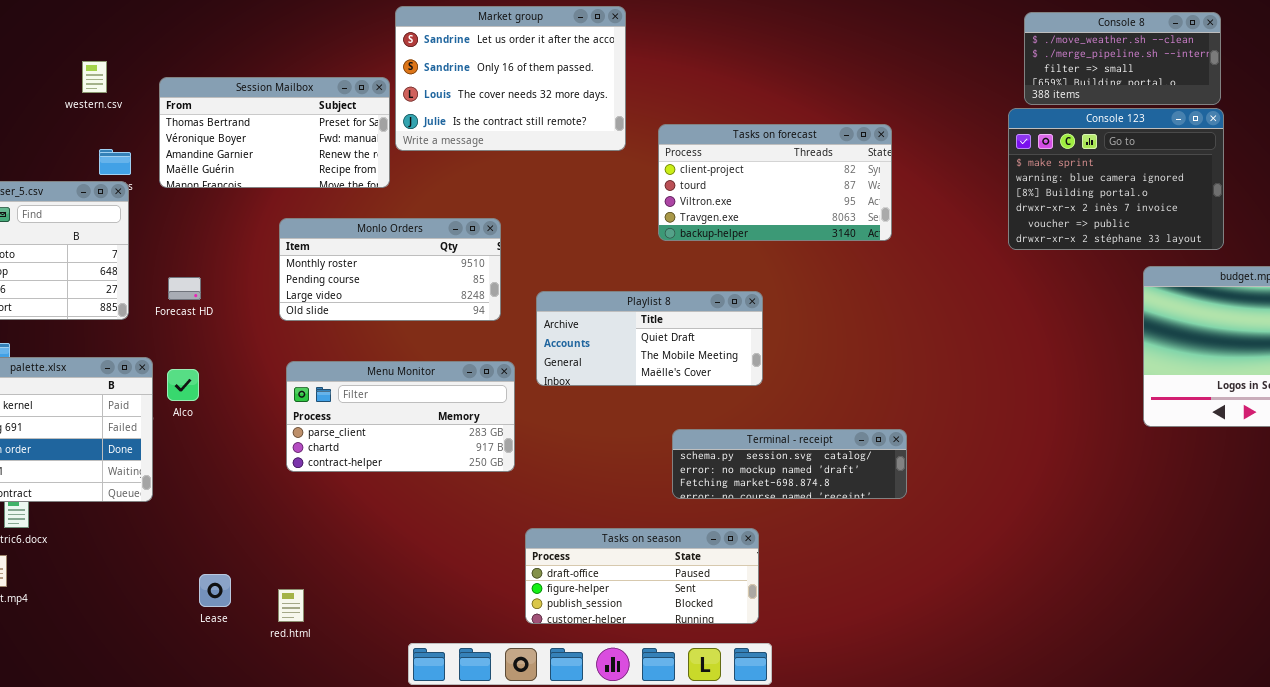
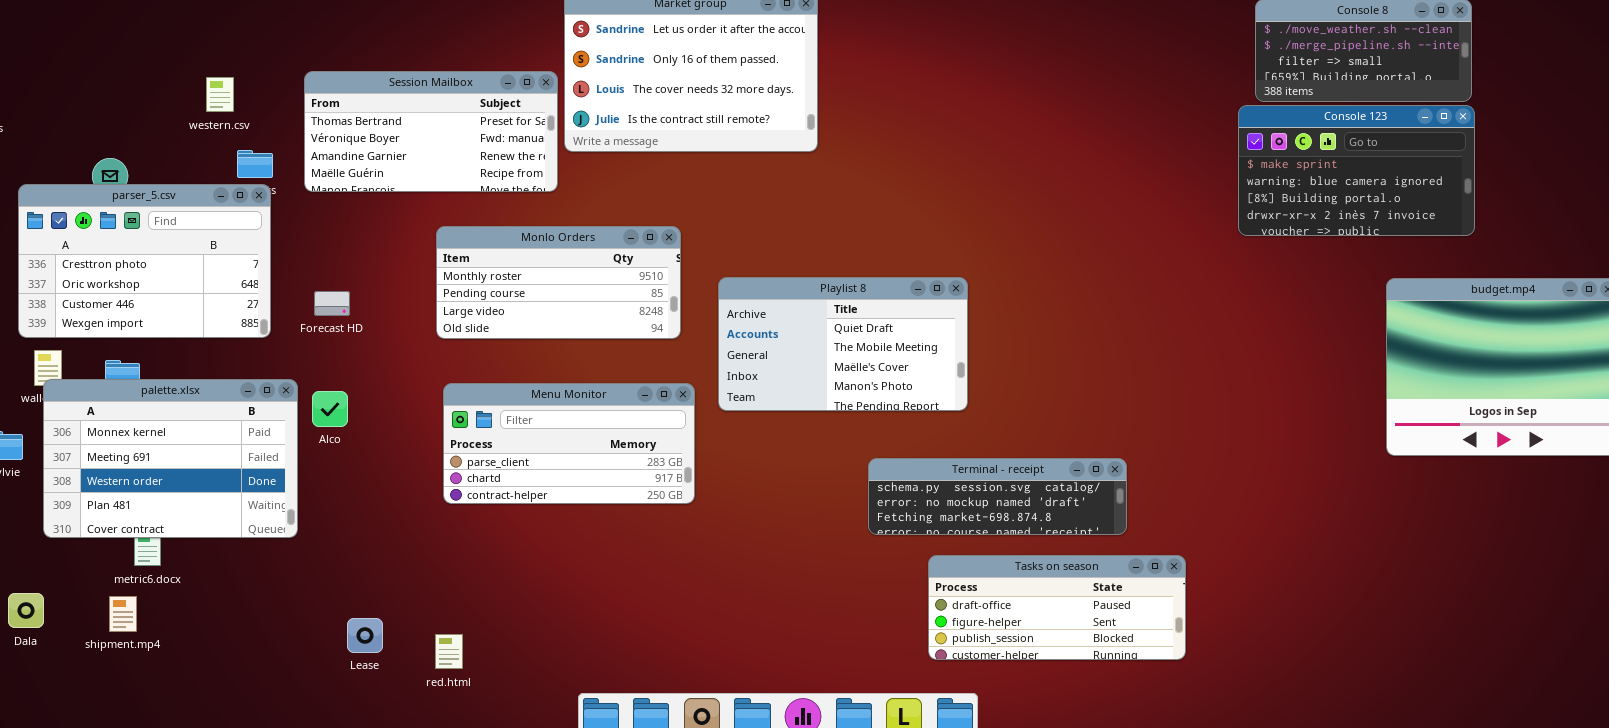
western.csv: [82,61,107,93] -> [206,77,234,112], moved
Console 123: [1008,108,1224,250] -> [1238,105,1475,236], resized
Tasks on forecast: [658,124,892,241] -> none, closed
Playlist 8: [536,291,763,386] -> [718,277,968,411], resized
Tasks on season: [525,528,759,624] -> [928,555,1186,660], moved

